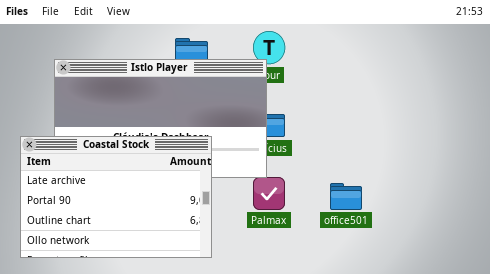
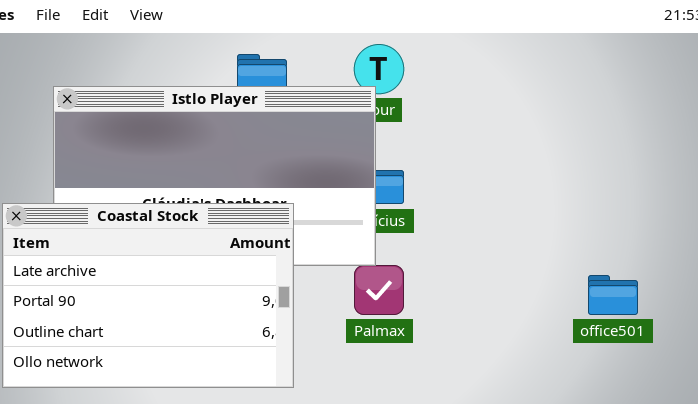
office501: [330,183,362,210] -> [588,275,638,315], moved

